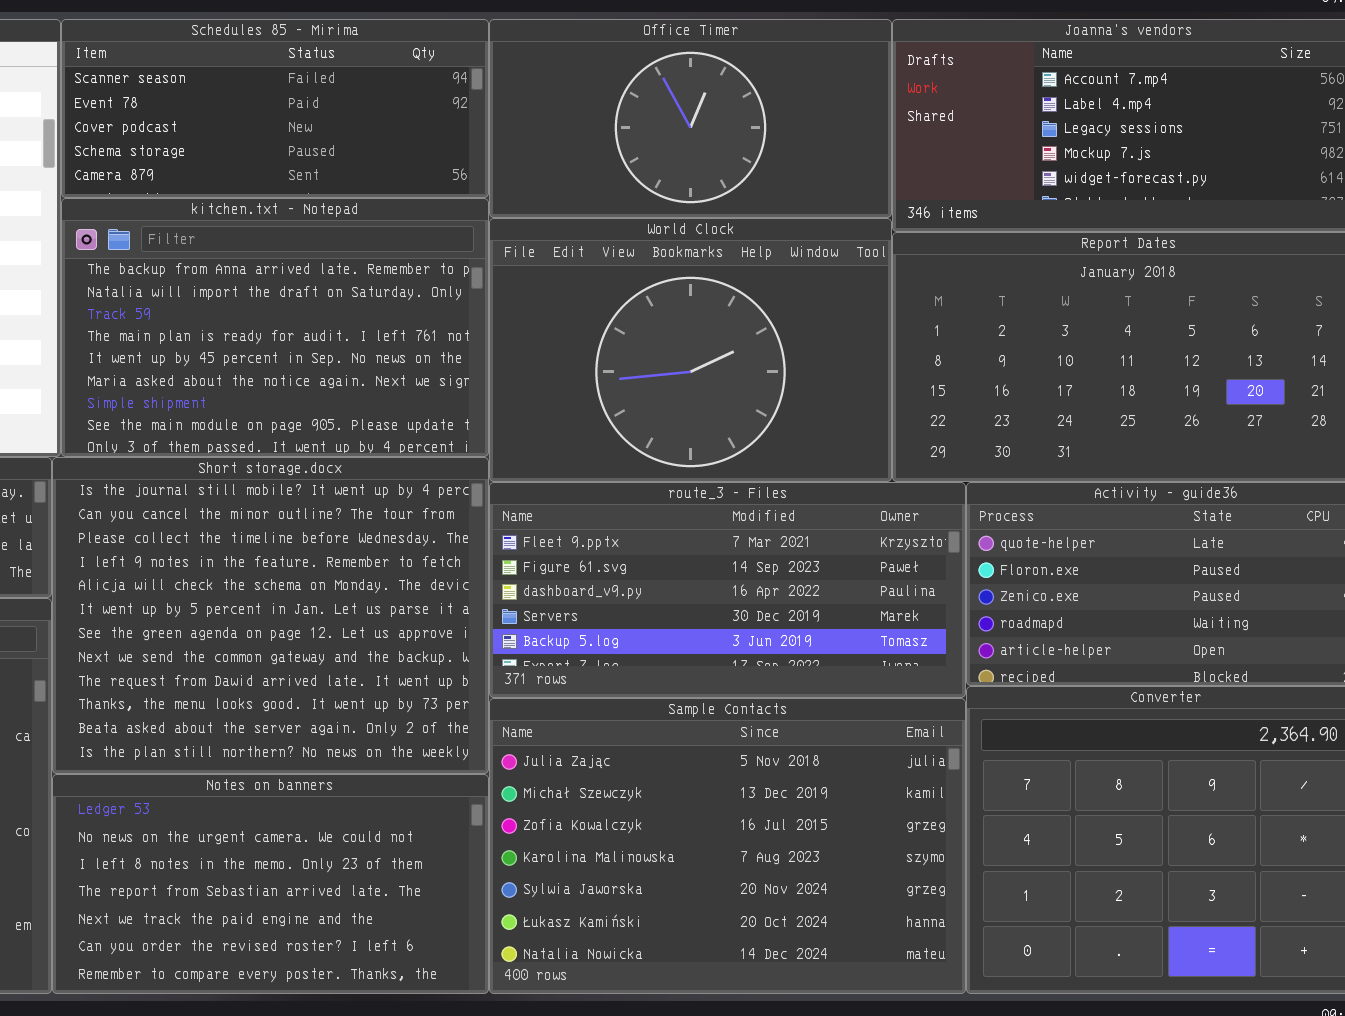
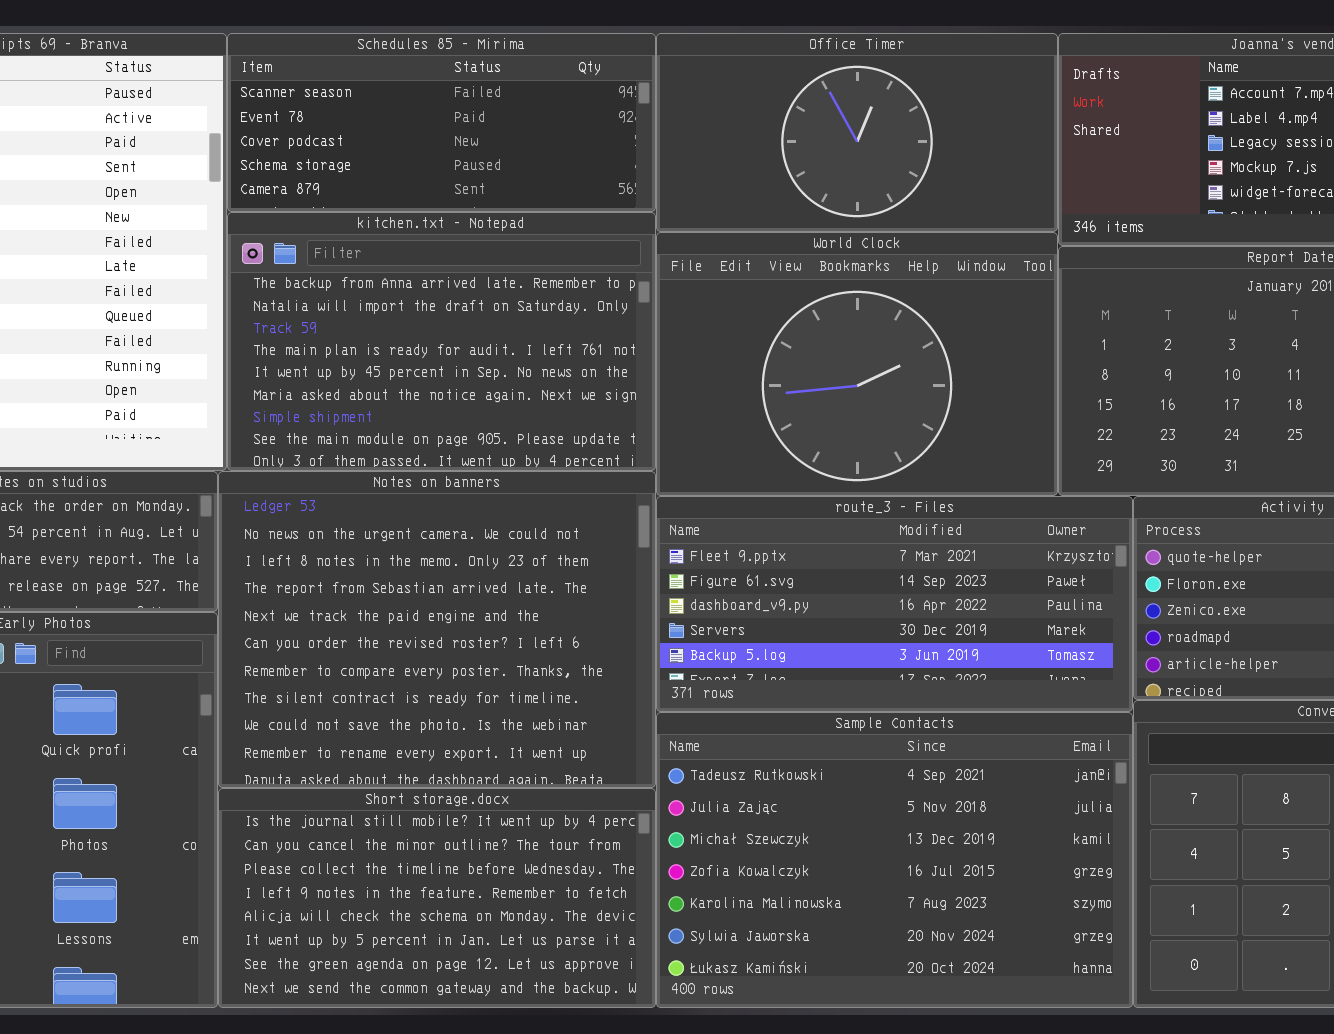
Short storage.docx: [52,457,489,774] -> [218,788,656,1008], moved, resized
Sample Contacts: [489,698,966,994] -> [656,712,1133,1008], scrolled up 1 row
Notes on banners: [52,774,489,994] -> [218,471,656,788], moved, resized

